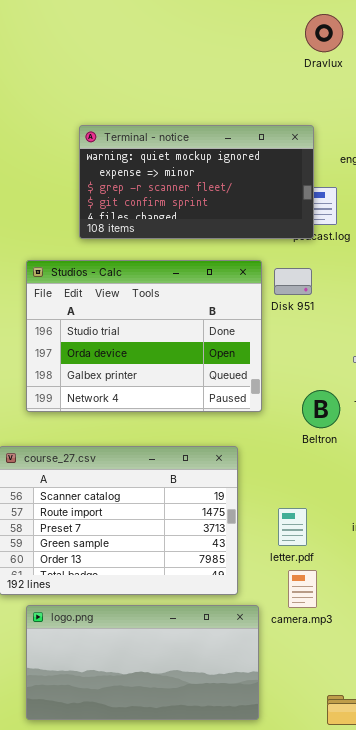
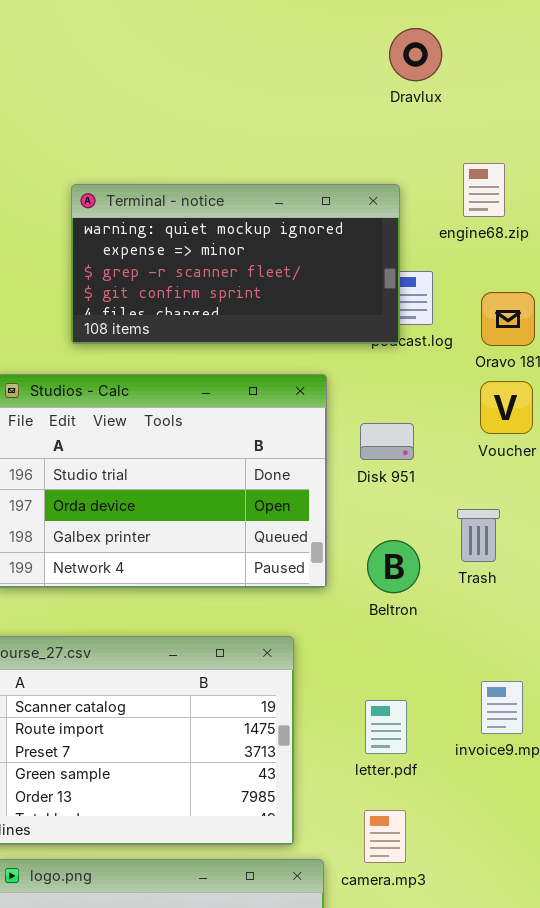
Disk 951: [274,268,312,295] -> [360,423,414,460], moved
Beltron: [302,390,340,428] -> [367,540,420,593], moved
letter.pdf: [278,508,307,546] -> [365,700,407,754], moved

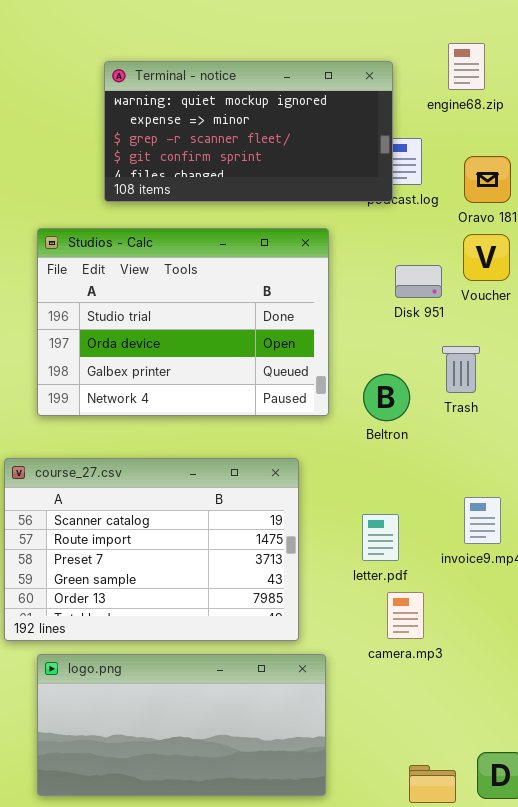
Disk 951: [360,423,414,460] -> [395,265,442,298], moved
camera.mp3: [364,810,406,863] -> [387,592,424,639], moved

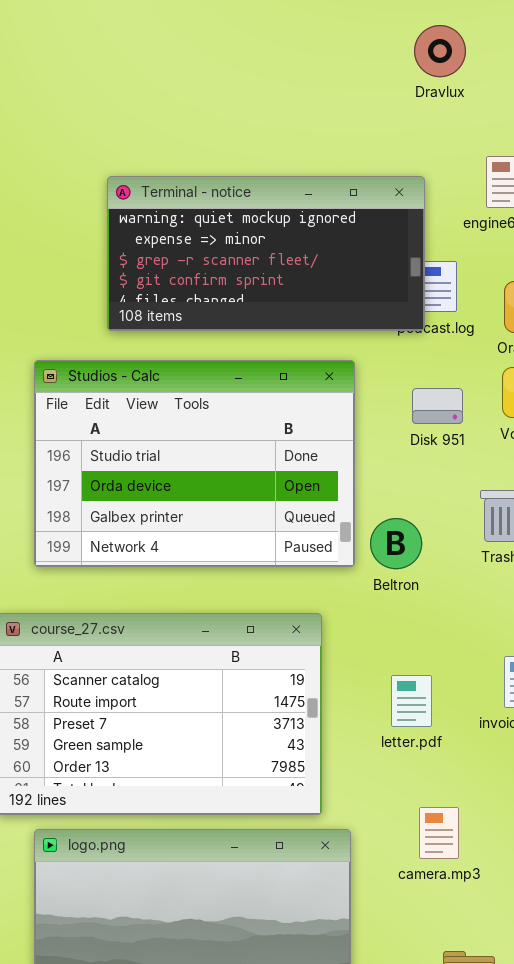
Disk 951: [395,265,442,298] -> [412,388,463,424], moved
Beltron: [363,374,410,421] -> [370,518,422,569], moved
camera.mp3: [387,592,424,639] -> [419,807,459,859], moved

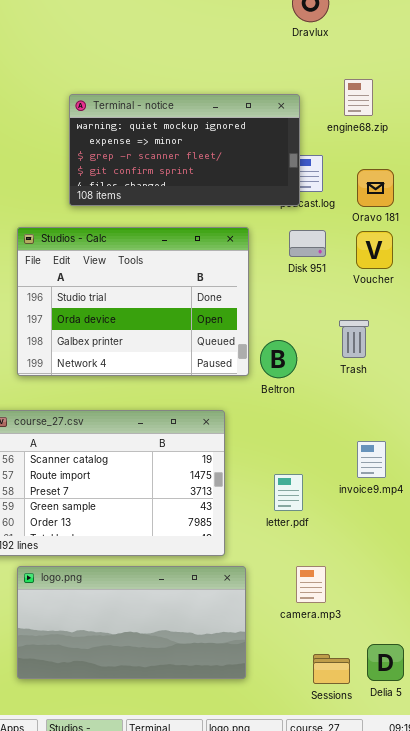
Disk 951: [412,388,463,424] -> [289,230,326,257], moved
letter.pdf: [391,675,432,727] -> [274,474,303,511], moved
camera.mp3: [419,807,459,859] -> [296,566,326,603], moved

